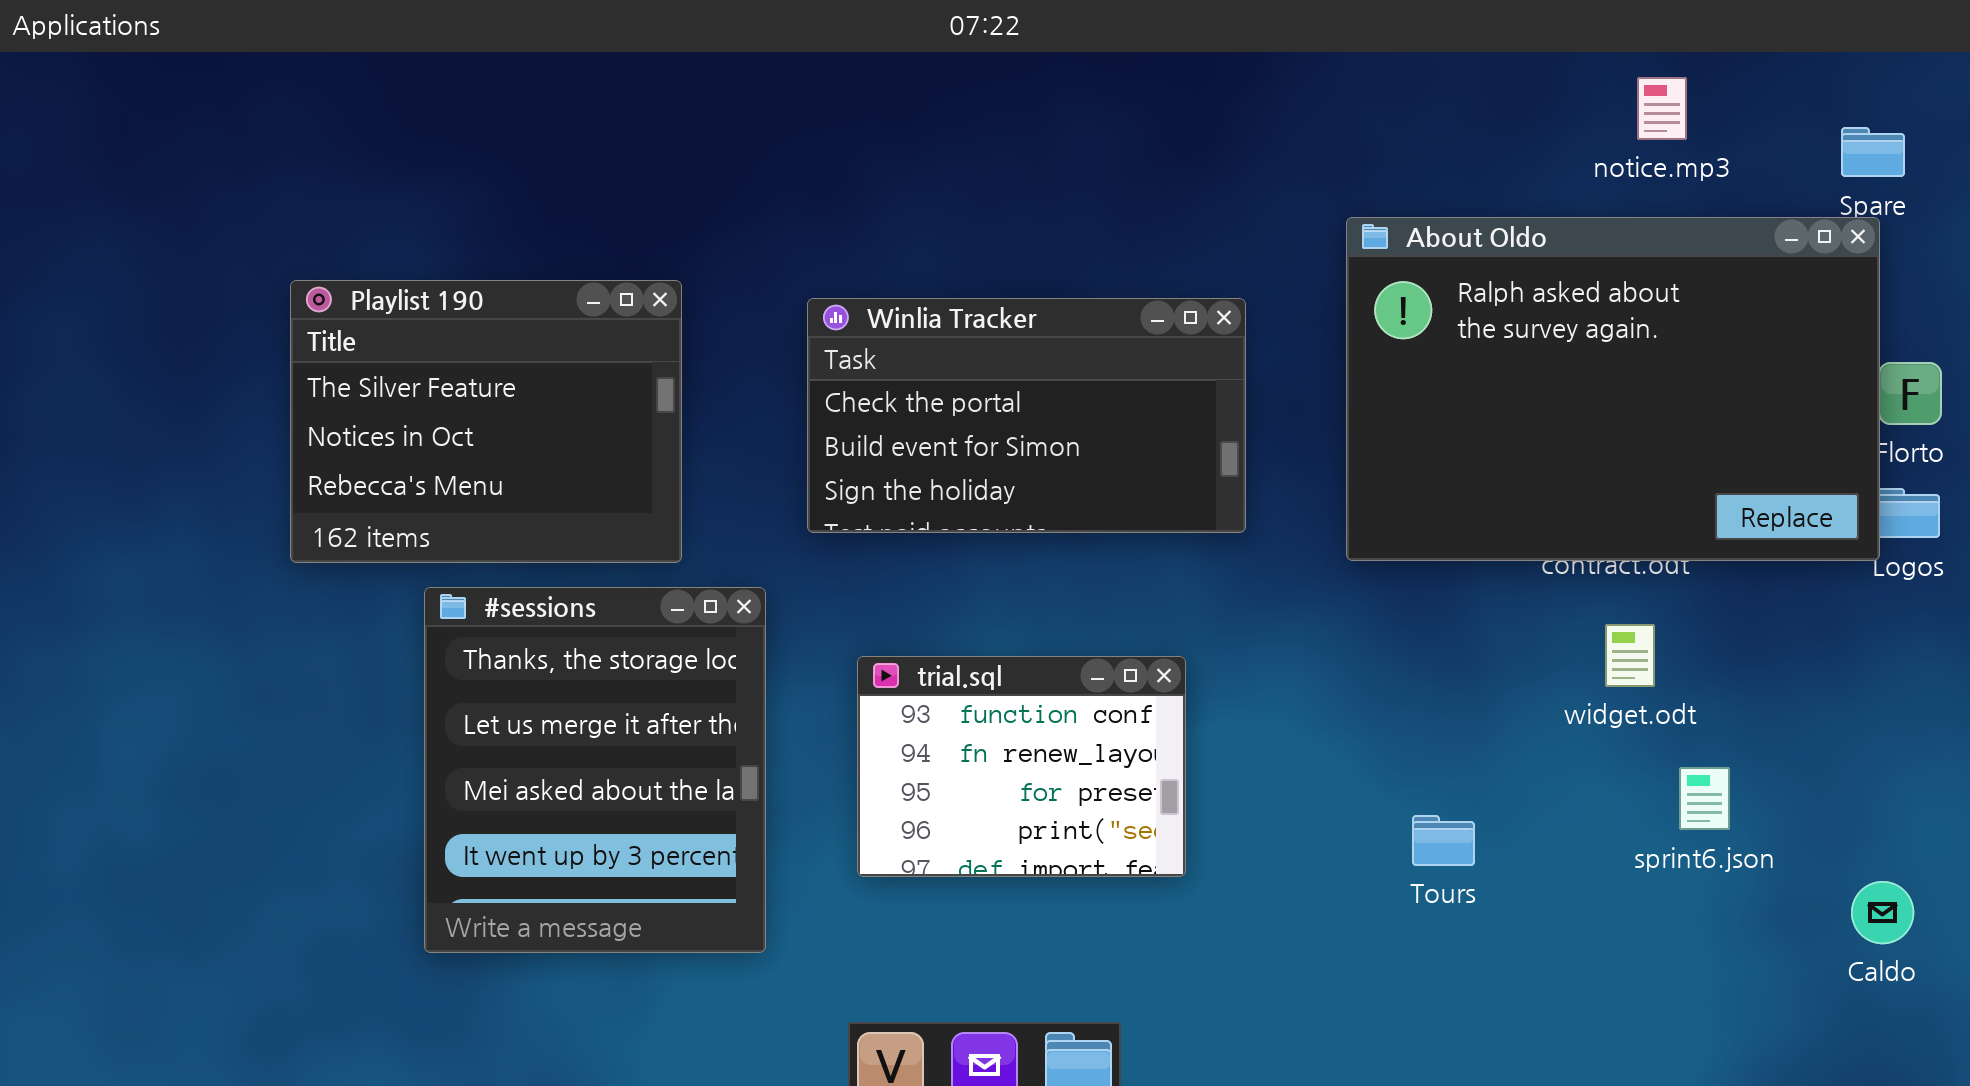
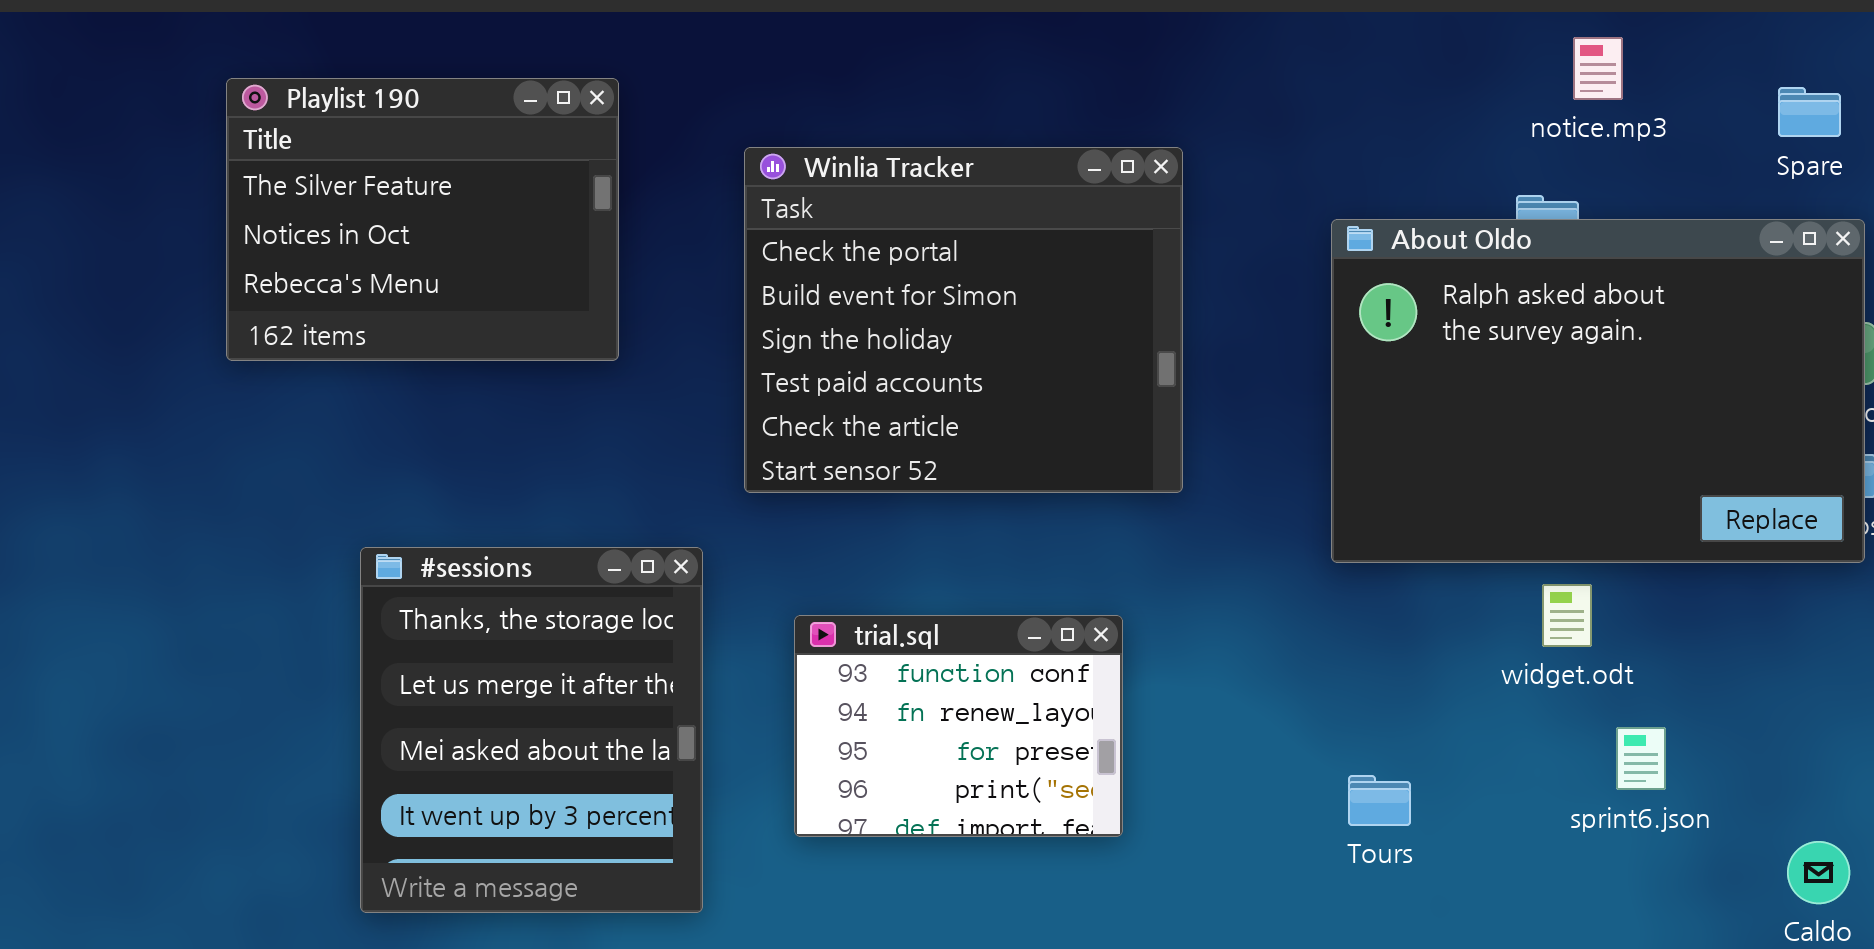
About Oldo: [1346,217,1880,561] -> [1331,219,1865,563], moved
Playlist 190: [290,280,682,563] -> [226,78,619,361], moved
Winlia Tracker: [807,298,1246,533] -> [744,147,1183,493], resized

